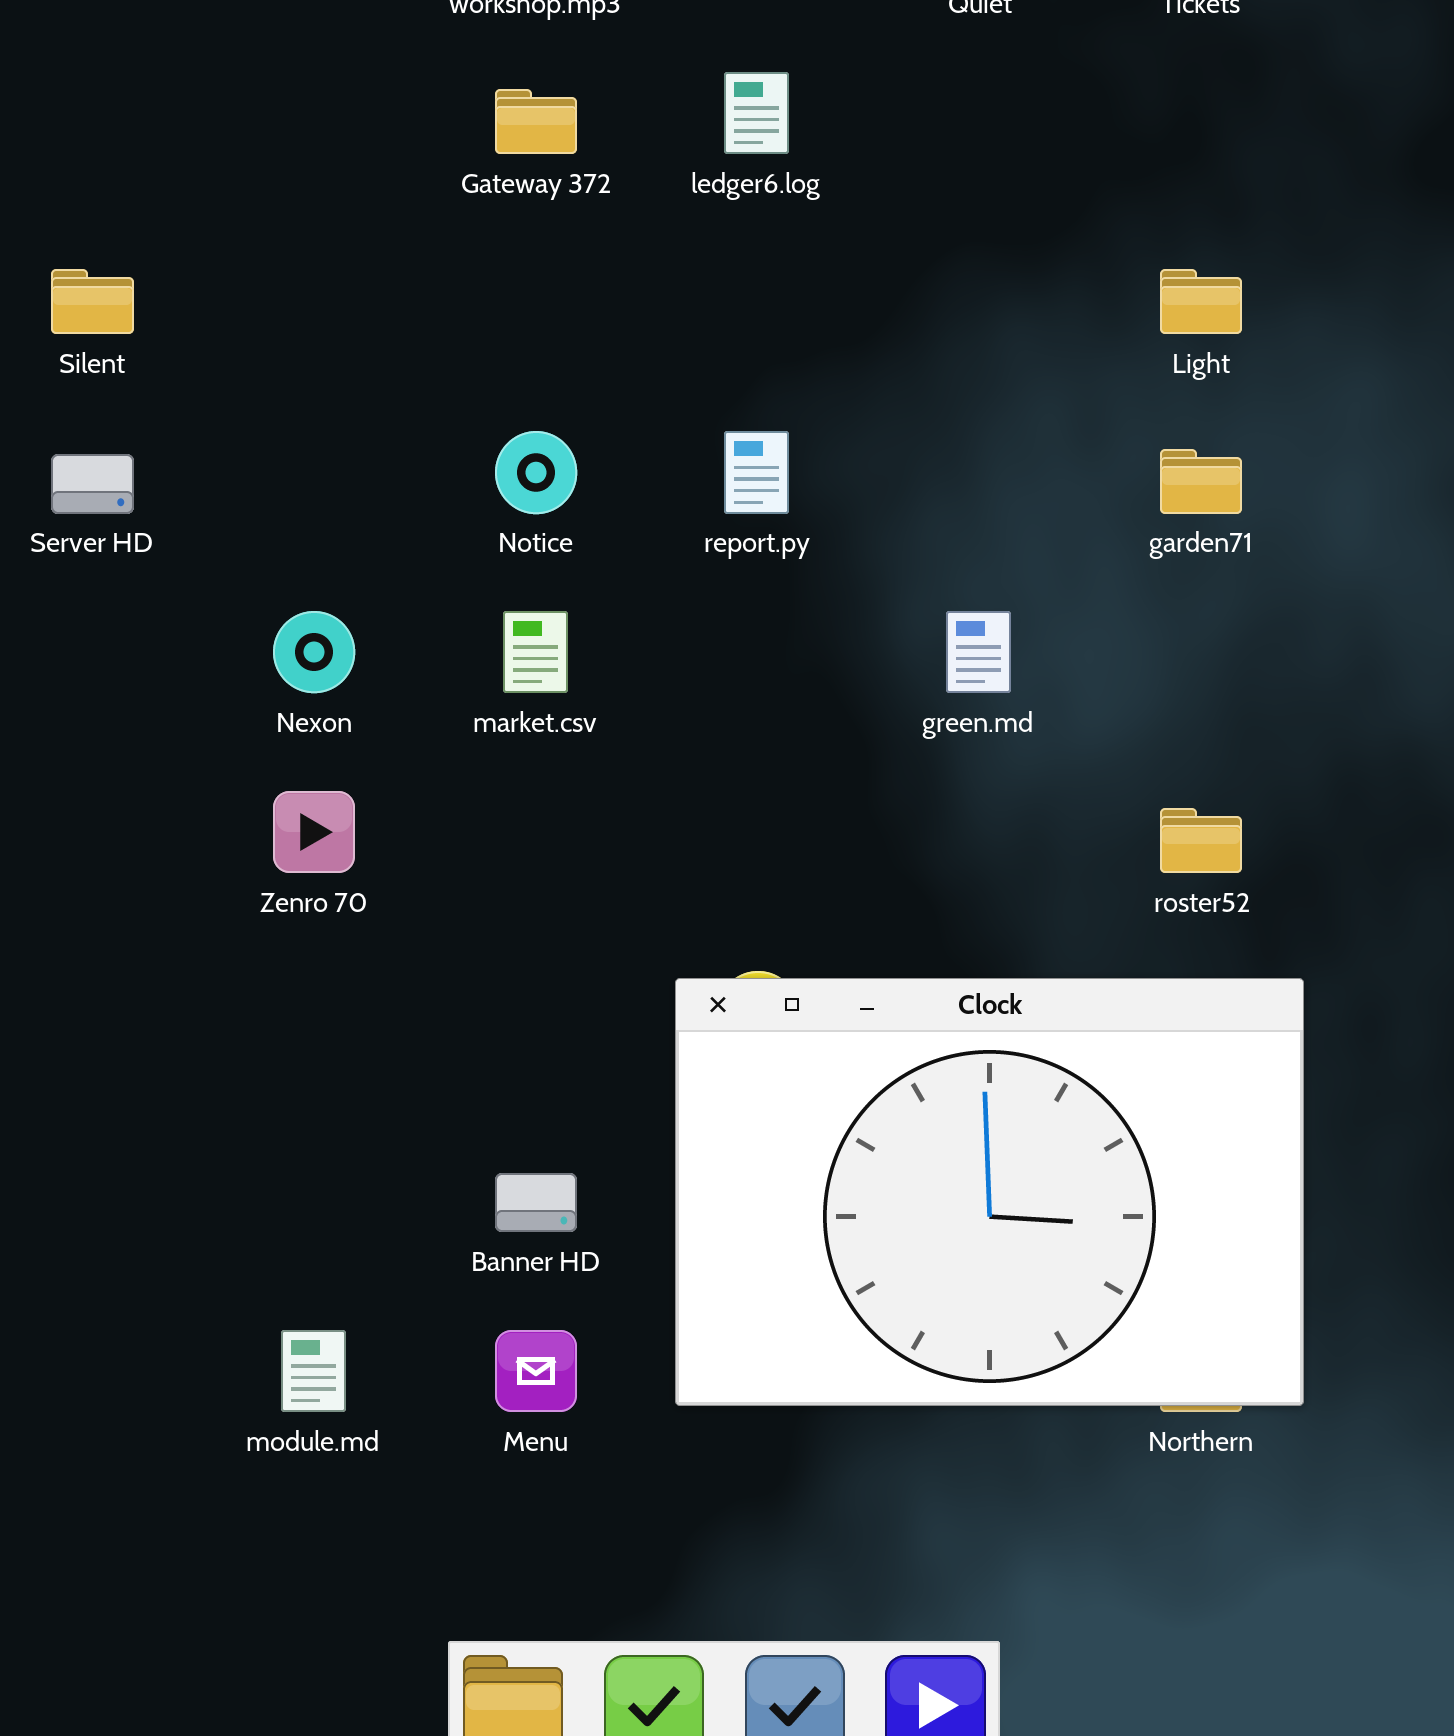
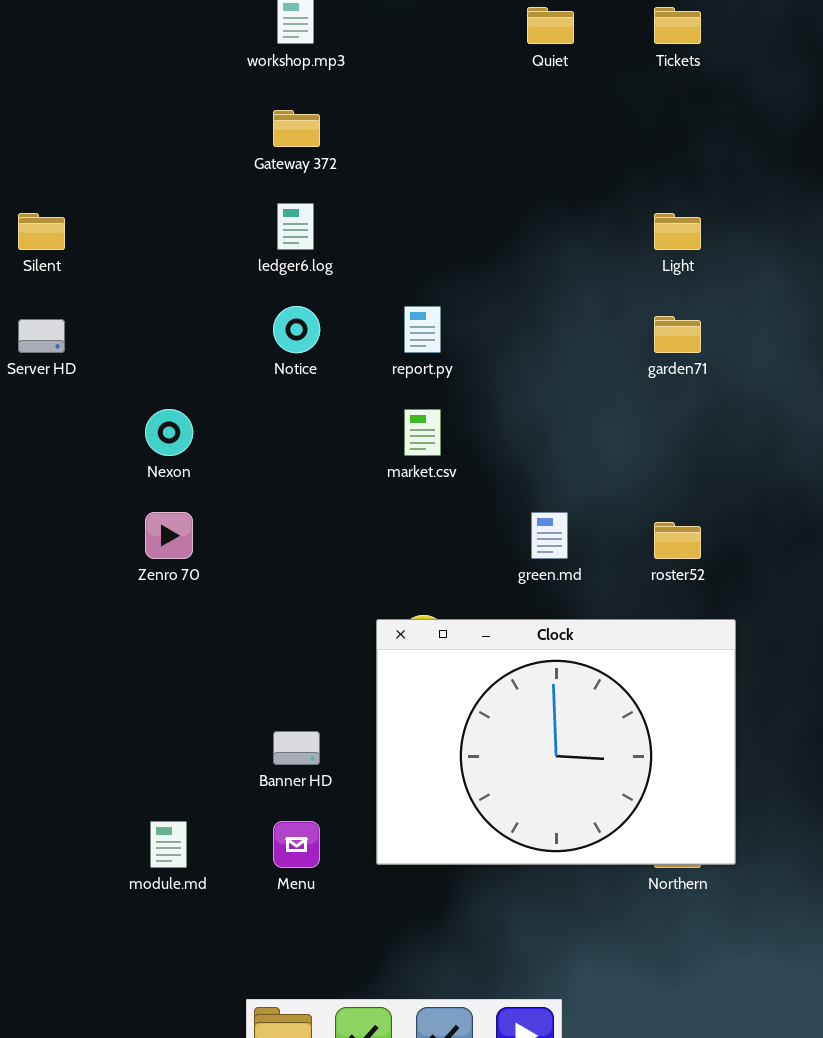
ledger6.log: [724,72,789,154] -> [277,203,314,250], moved
market.csv: [503,611,568,693] -> [404,409,441,456], moved
green.md: [946,611,1011,693] -> [531,512,568,559], moved

